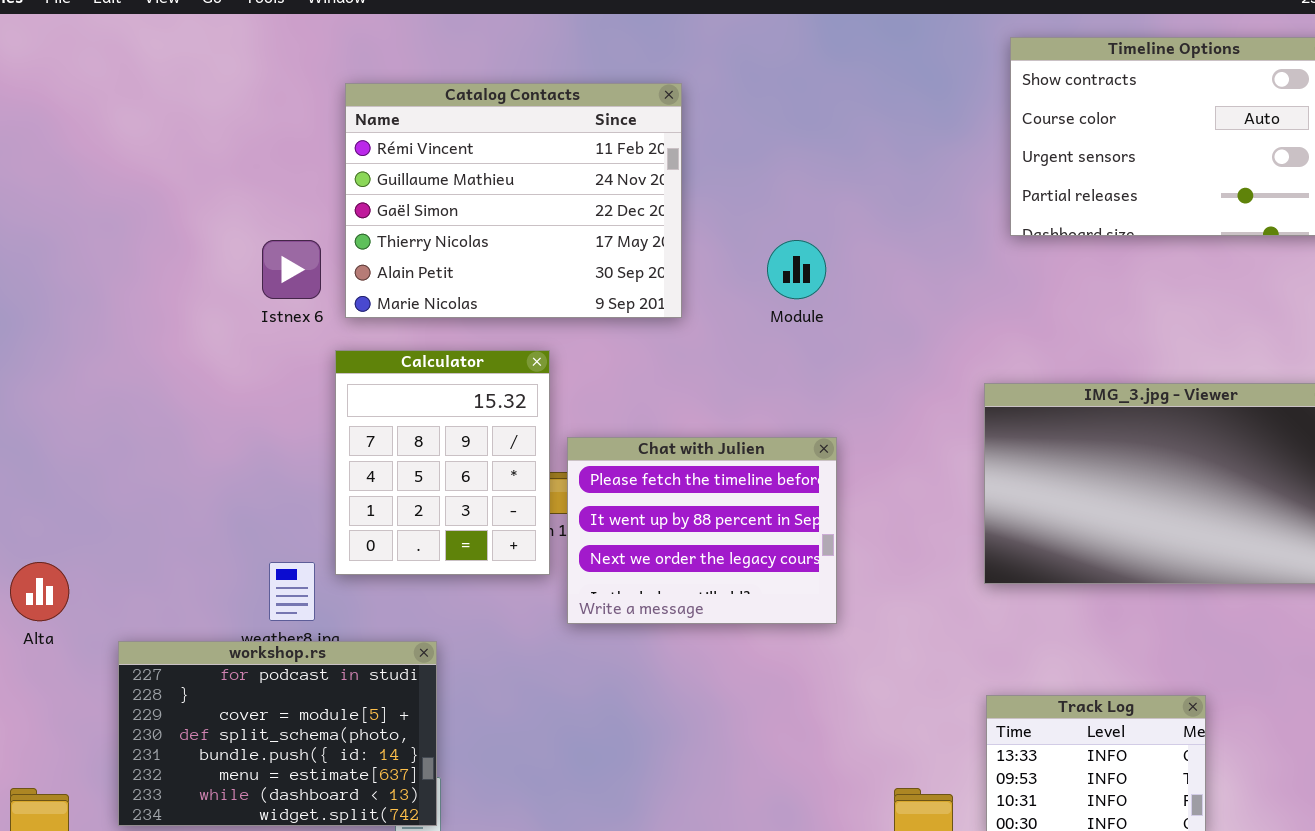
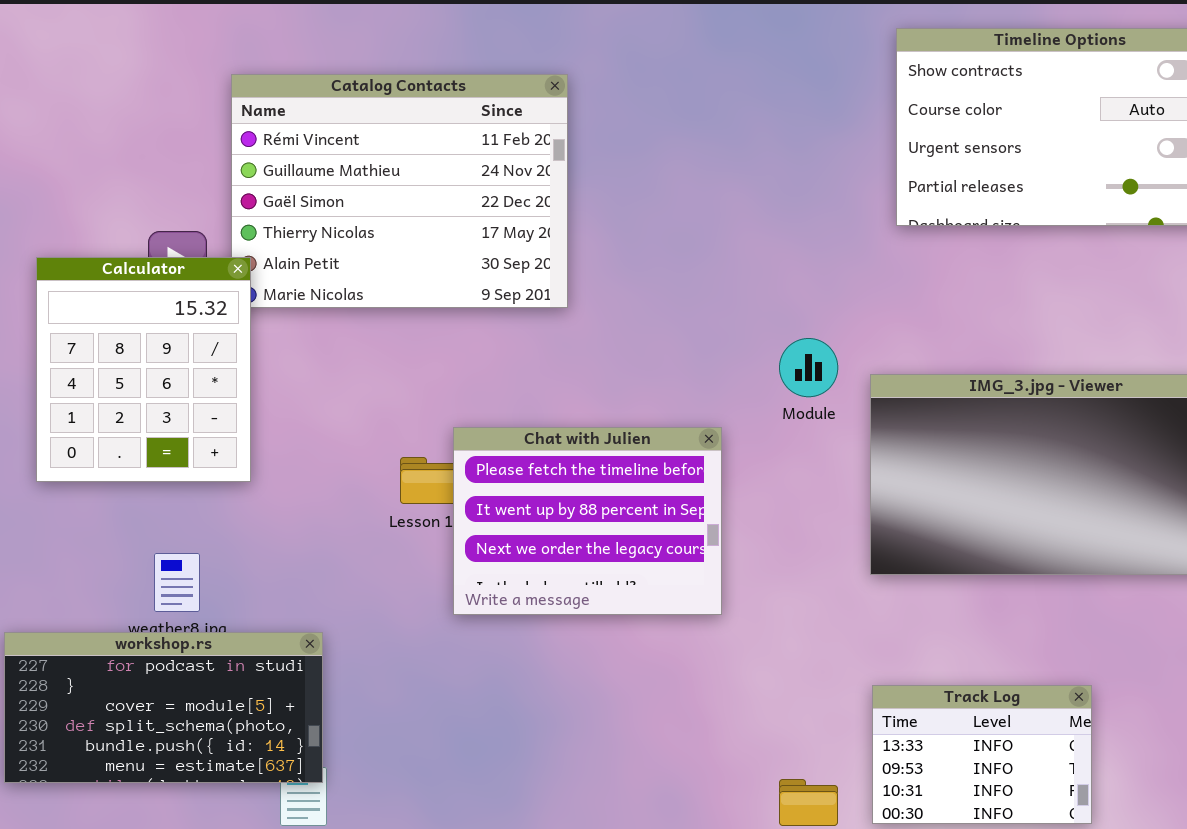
Module: [767,240,826,299] -> [779,338,838,397], moved
Calculator: [335,350,550,575] -> [36,257,251,482], moved
workshop.rs: [118,641,437,826] -> [4,632,323,783], resized

